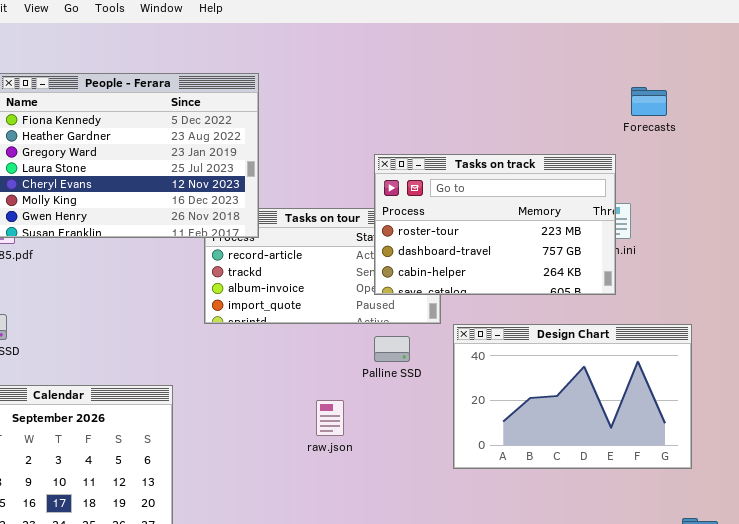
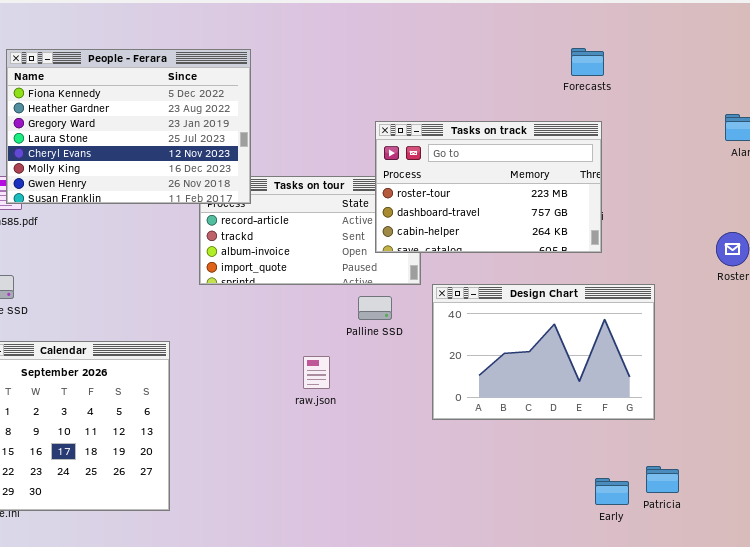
Forecasts: [631,87,667,116] -> [571,48,604,76], moved
Tasks on track: [374,154,616,295] -> [375,121,602,253], moved

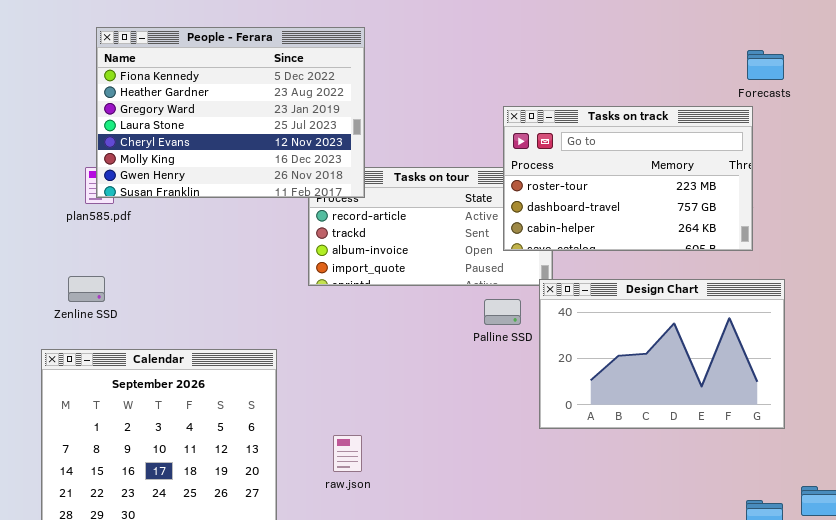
Forecasts: [571,48,604,76] -> [747,50,784,80], moved
Design Chart: [432,284,655,420] -> [539,279,785,429], moved
raw.json: [303,356,330,389] -> [333,435,362,472], moved

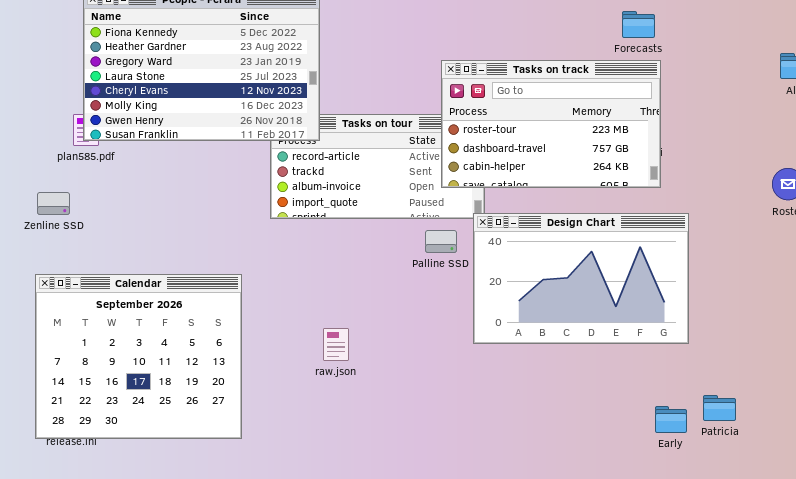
Forecasts: [747,50,784,80] -> [622,11,655,38], moved
Zenline SSD: [68,276,105,302] -> [37,192,70,215], moved
raw.json: [333,435,362,472] -> [323,328,349,361], moved

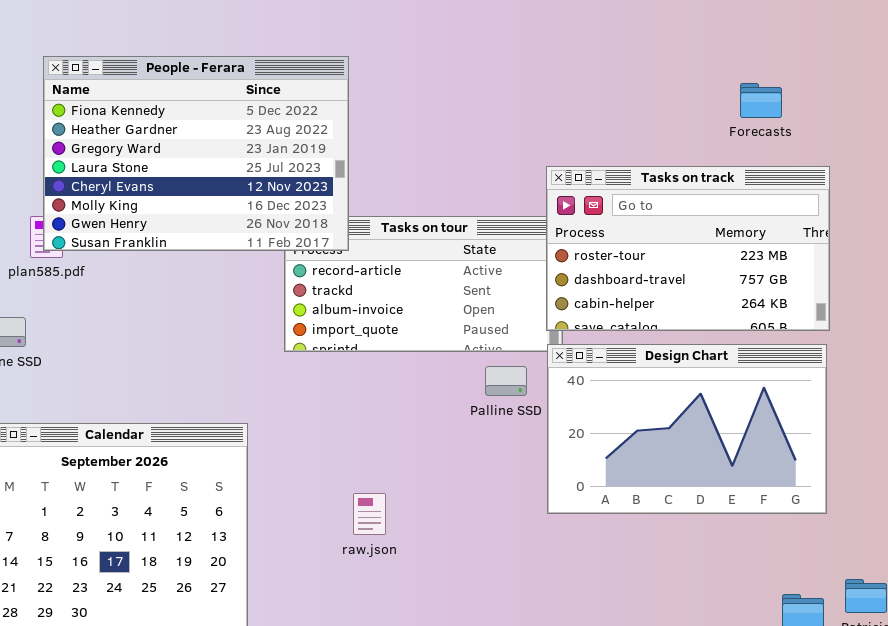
Tasks on track: [441,60,661,188] -> [546,166,830,331], moved

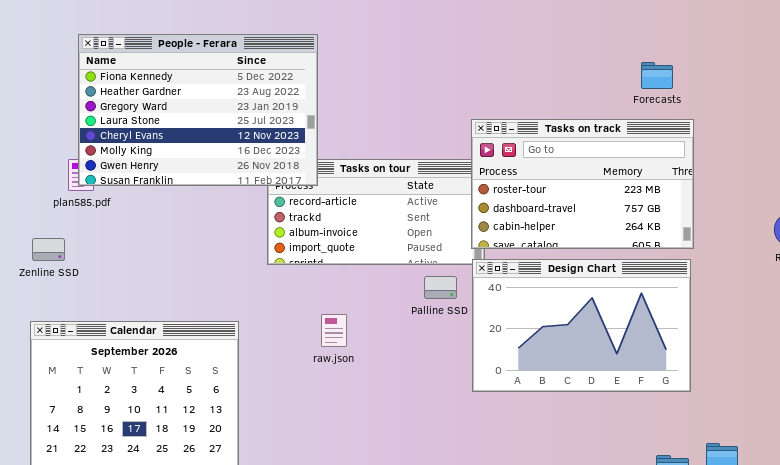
Forecasts: [740,83,782,118] -> [641,62,673,89], moved
raw.json: [353,493,386,535] -> [321,314,347,347], moved

